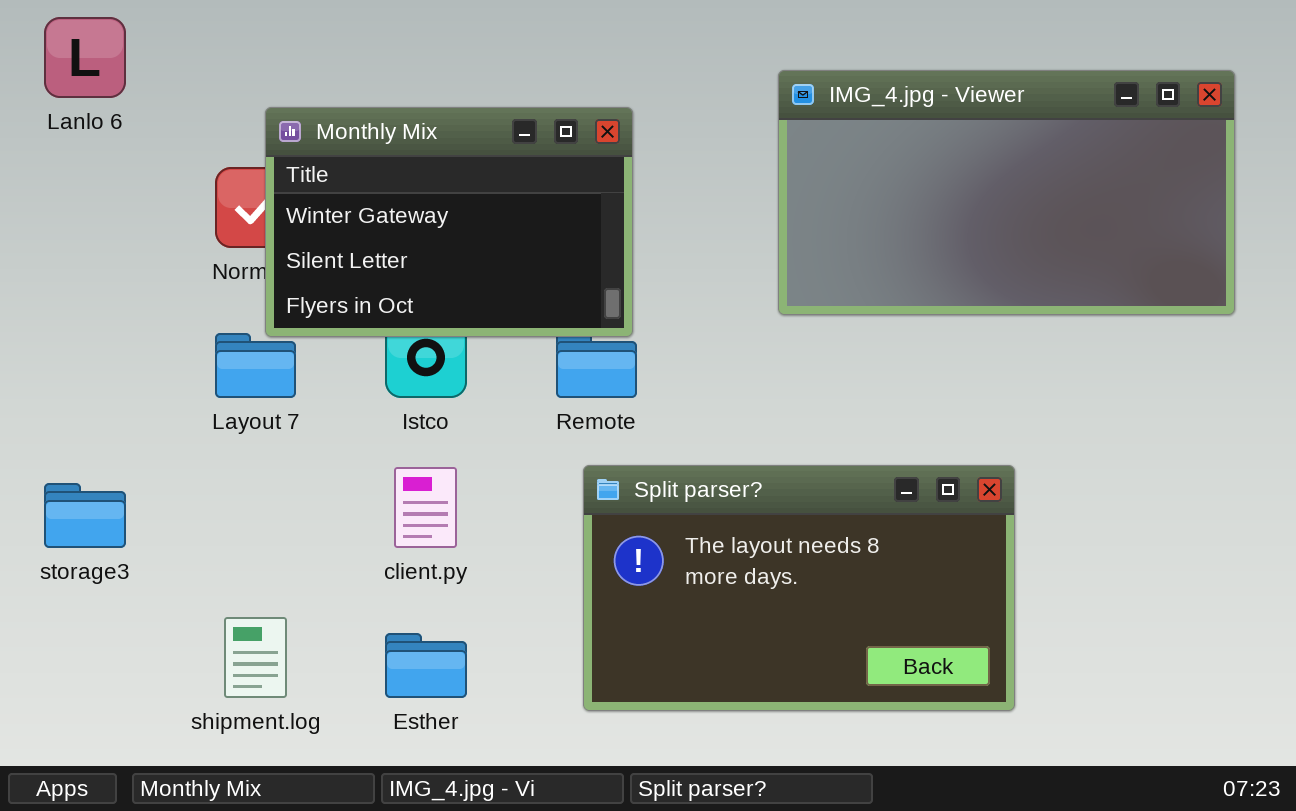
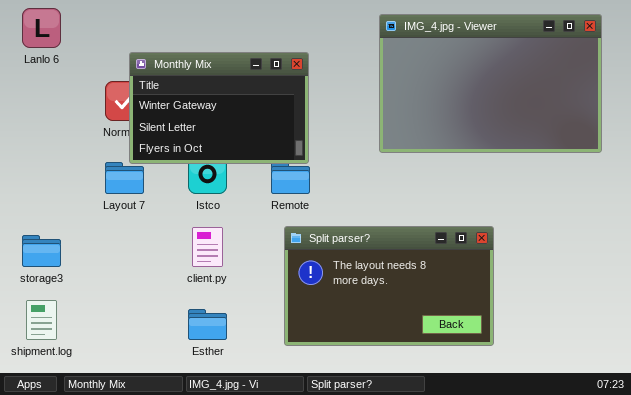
IMG_4.jpg - Viewer: [778,70,1235,315] -> [379,14,602,153], resized
shipment.log: [224,617,287,698] -> [26,300,57,340], moved

